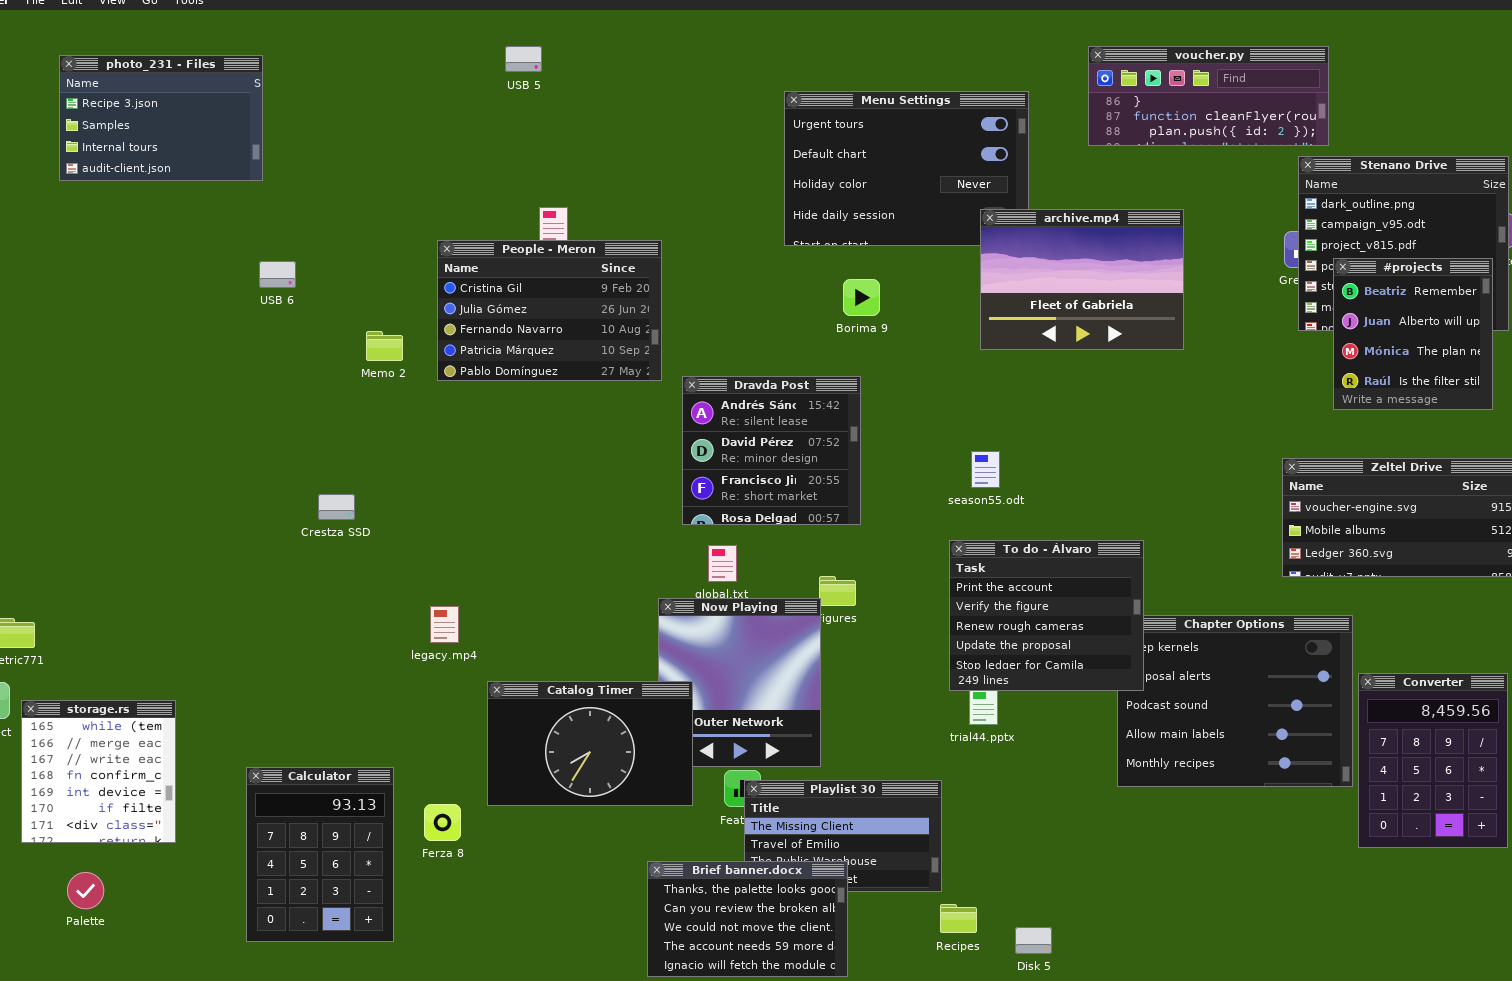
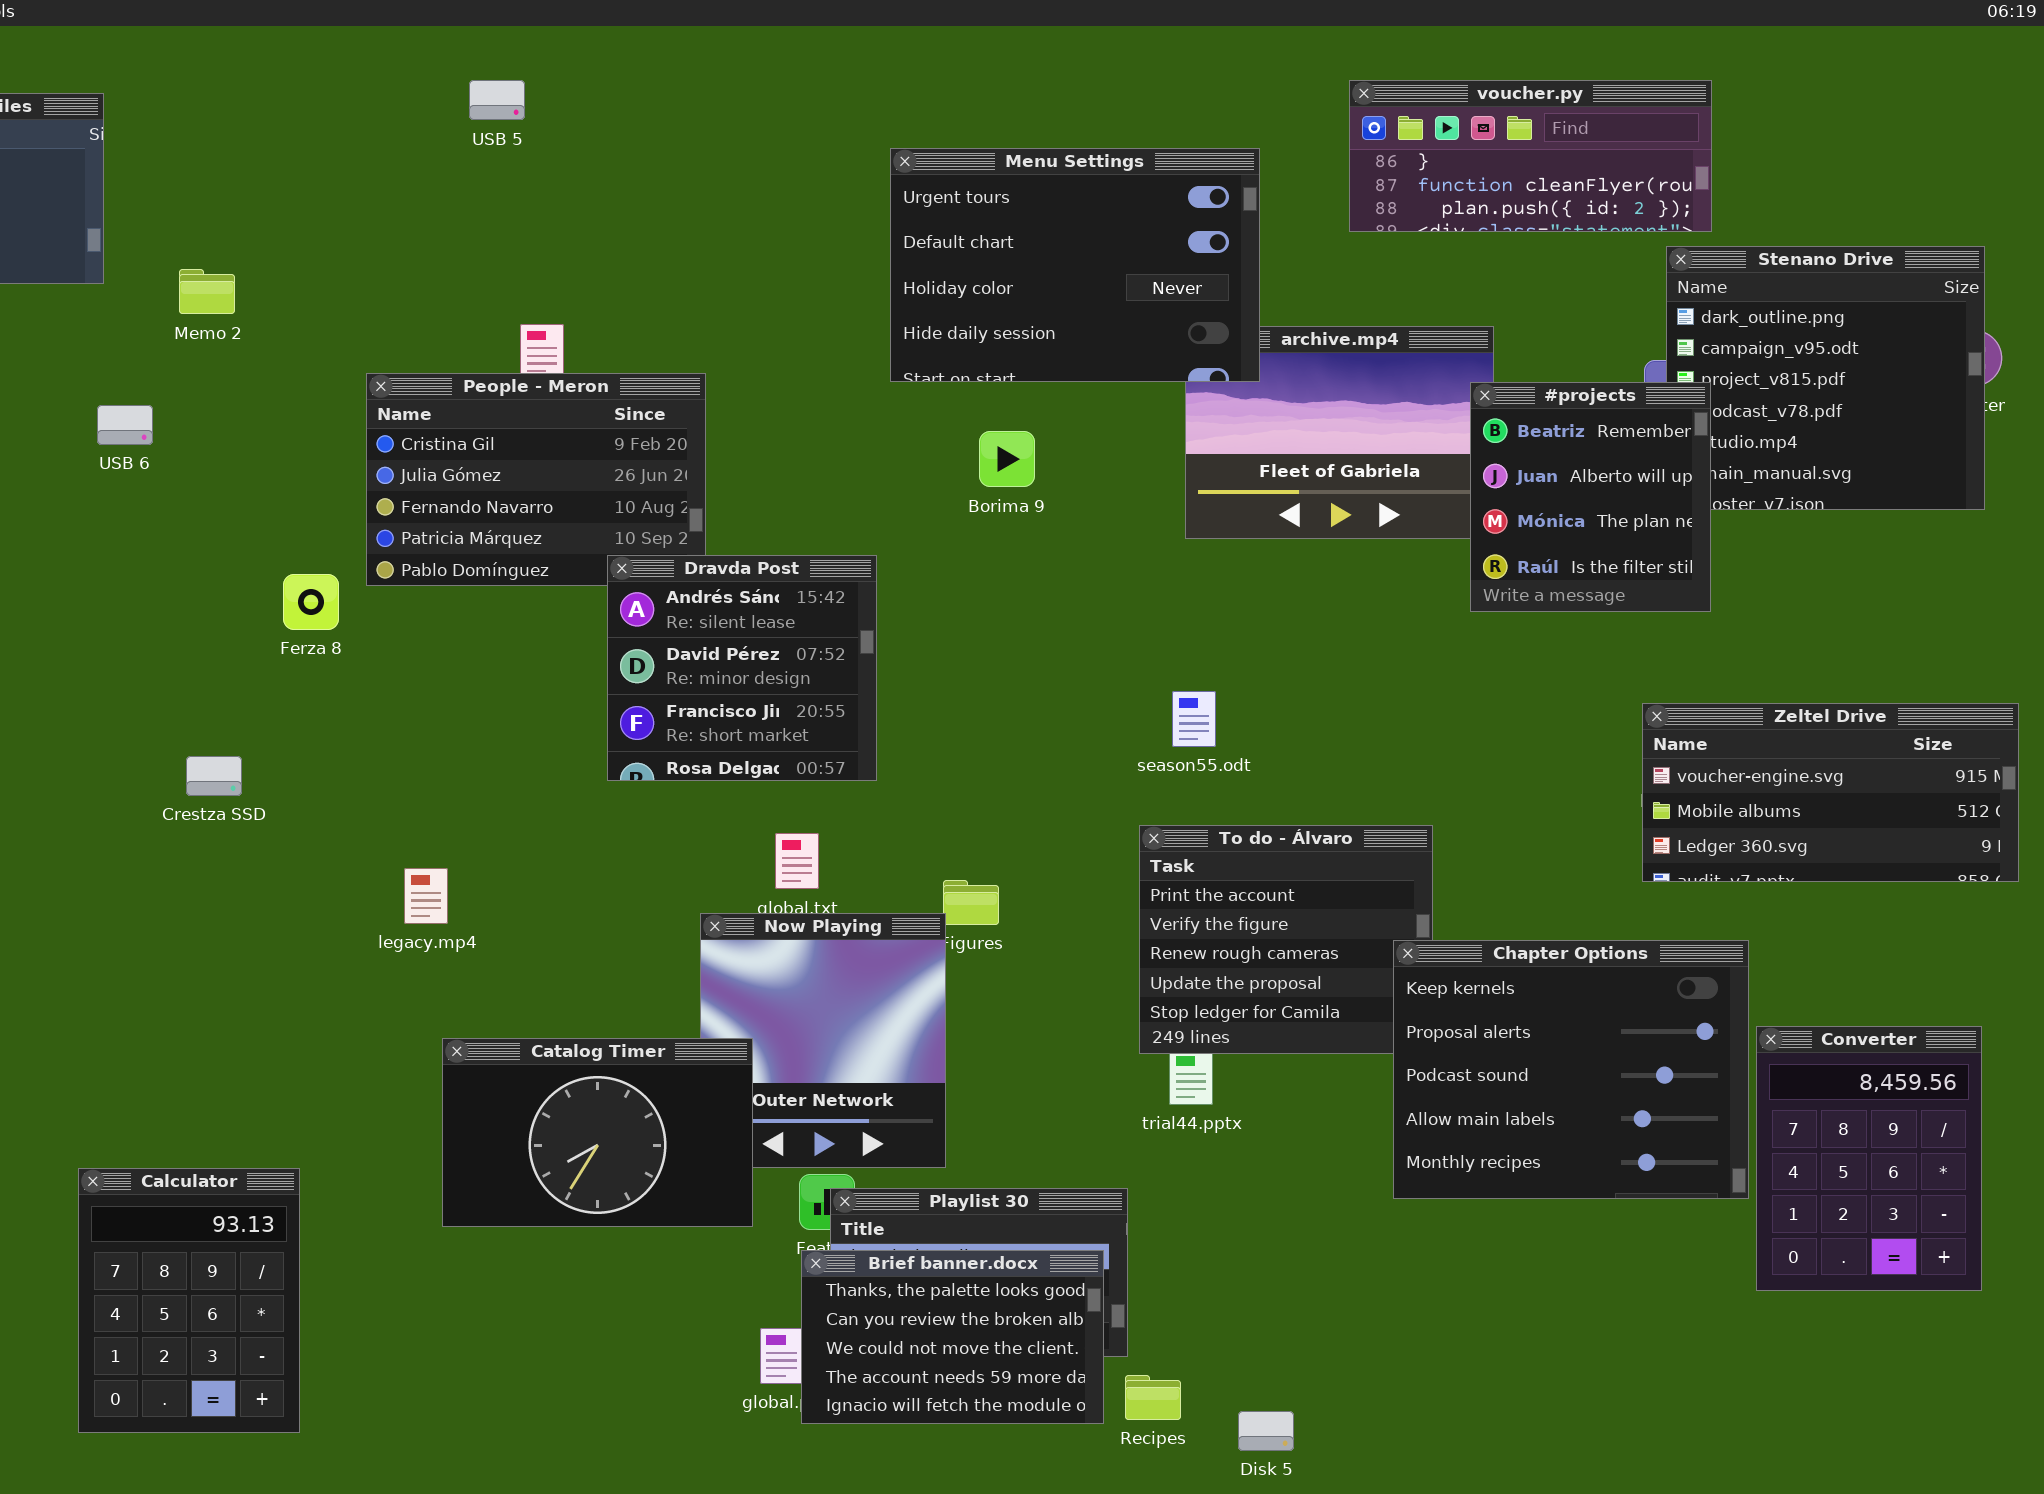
Menu Settings: [784,91,1029,246] -> [890,148,1260,382], raised
#projects: [1333,258,1493,410] -> [1470,382,1711,612], moved
Memo 2: [366,331,403,361] -> [179,269,235,314], moved
Dravda Post: [682,376,861,525] -> [607,555,877,781], moved
legacy.mp4: [430,606,459,643] -> [404,868,448,924], moved
Chapter Options: [1117,615,1353,787] -> [1393,940,1749,1199], raised
Ferza 8: [424,804,461,841] -> [283,574,339,630], moved
Brief banner.docx: [647,861,848,977] -> [801,1250,1104,1424], moved

